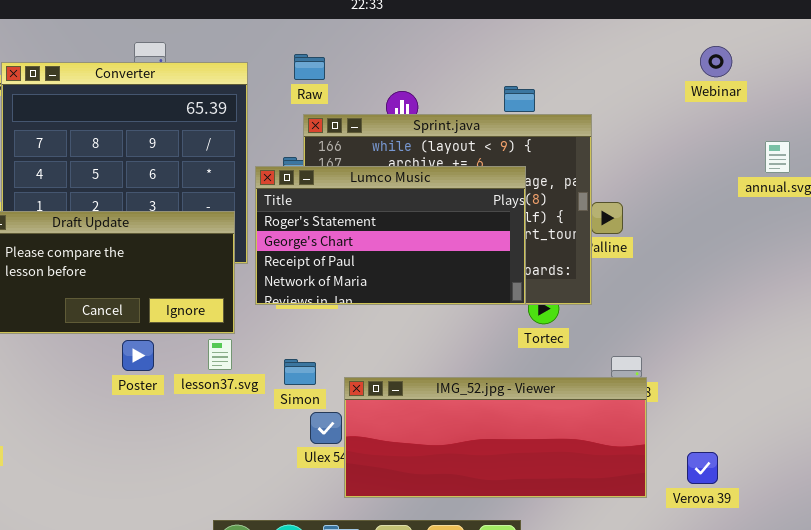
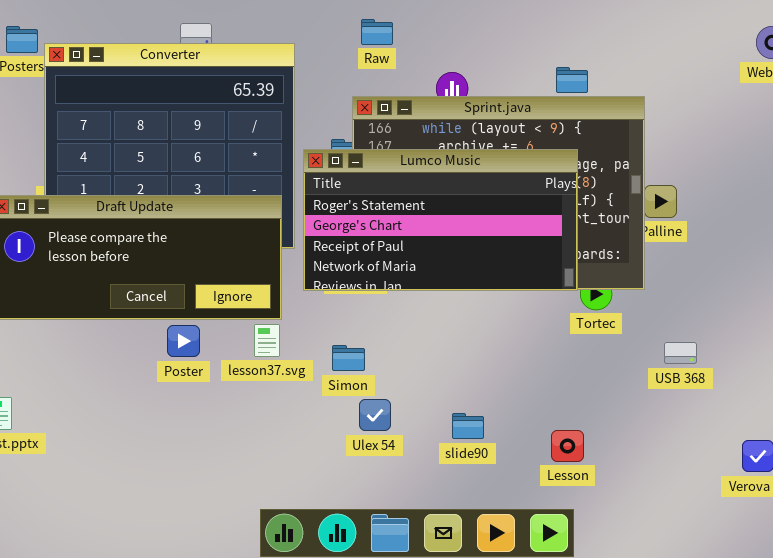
Raw: [294,54,325,80] -> [361,19,393,45], moved
IMG_52.jpg - Viewer: [344,377,647,498] -> none, closed

